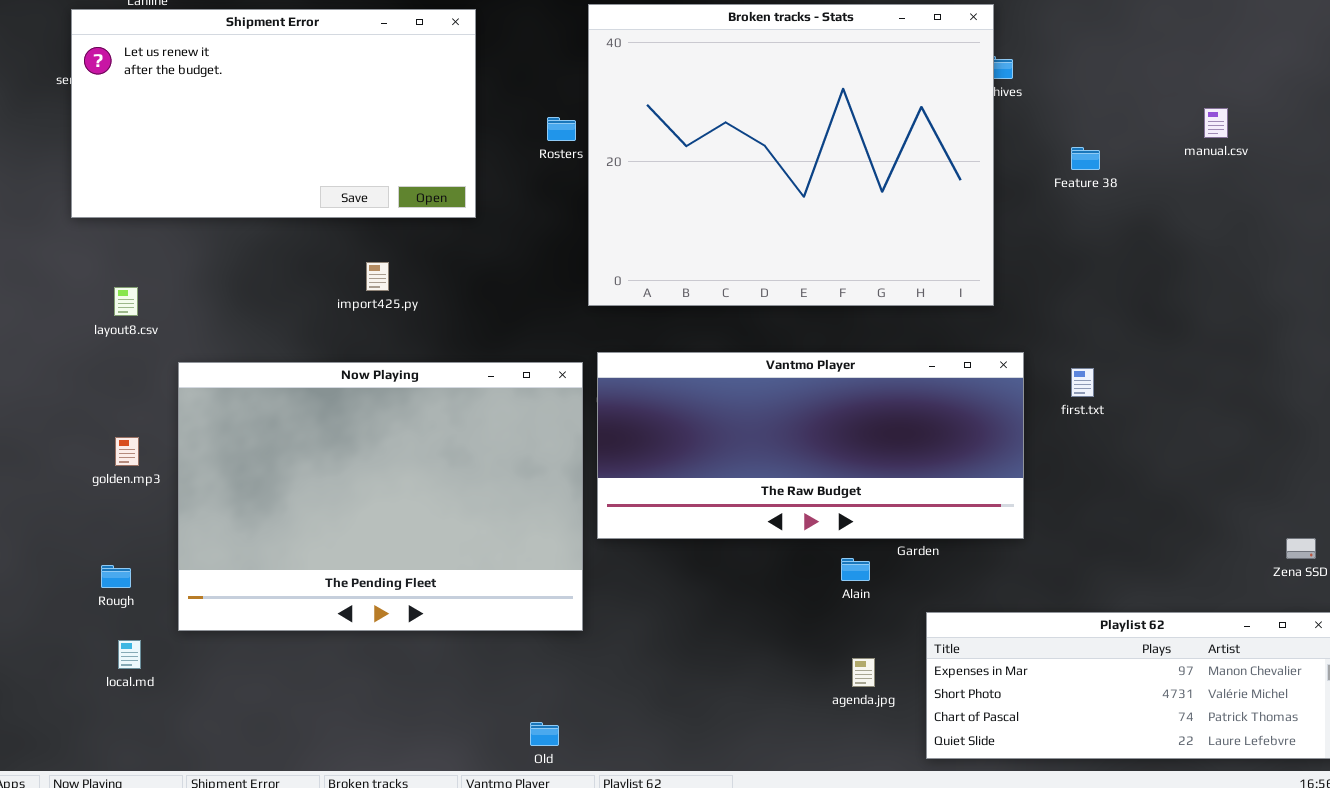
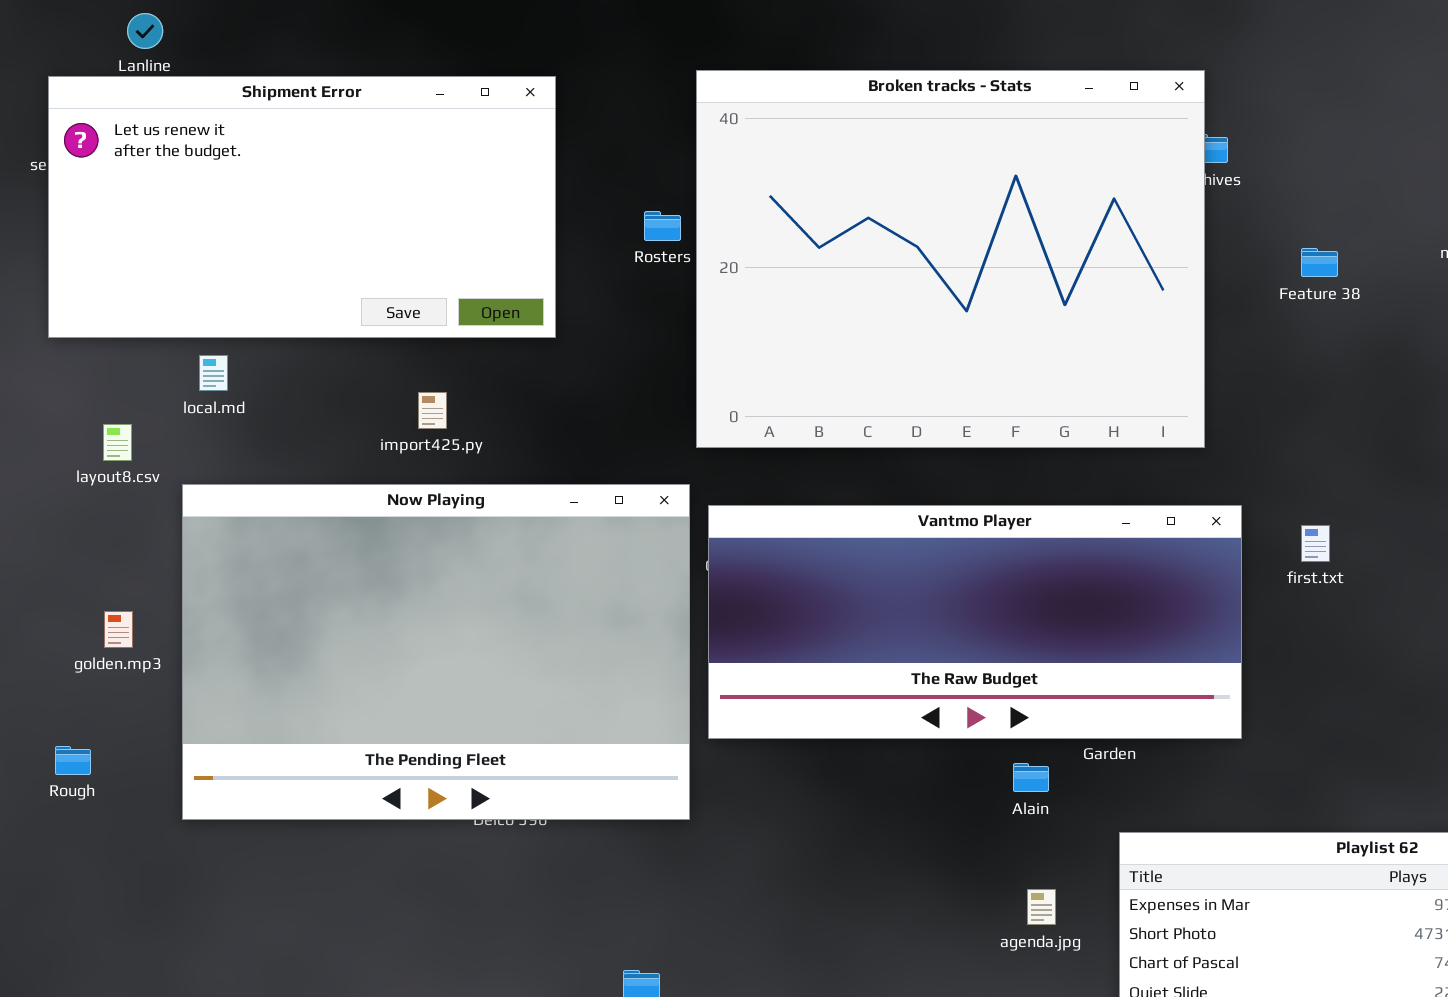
Now Playing: [178,362,583,631] -> [182,484,690,820], moved
Rough: [101,565,131,588] -> [55,746,91,775], moved
local.md: [118,640,141,669] -> [199,355,228,391], moved

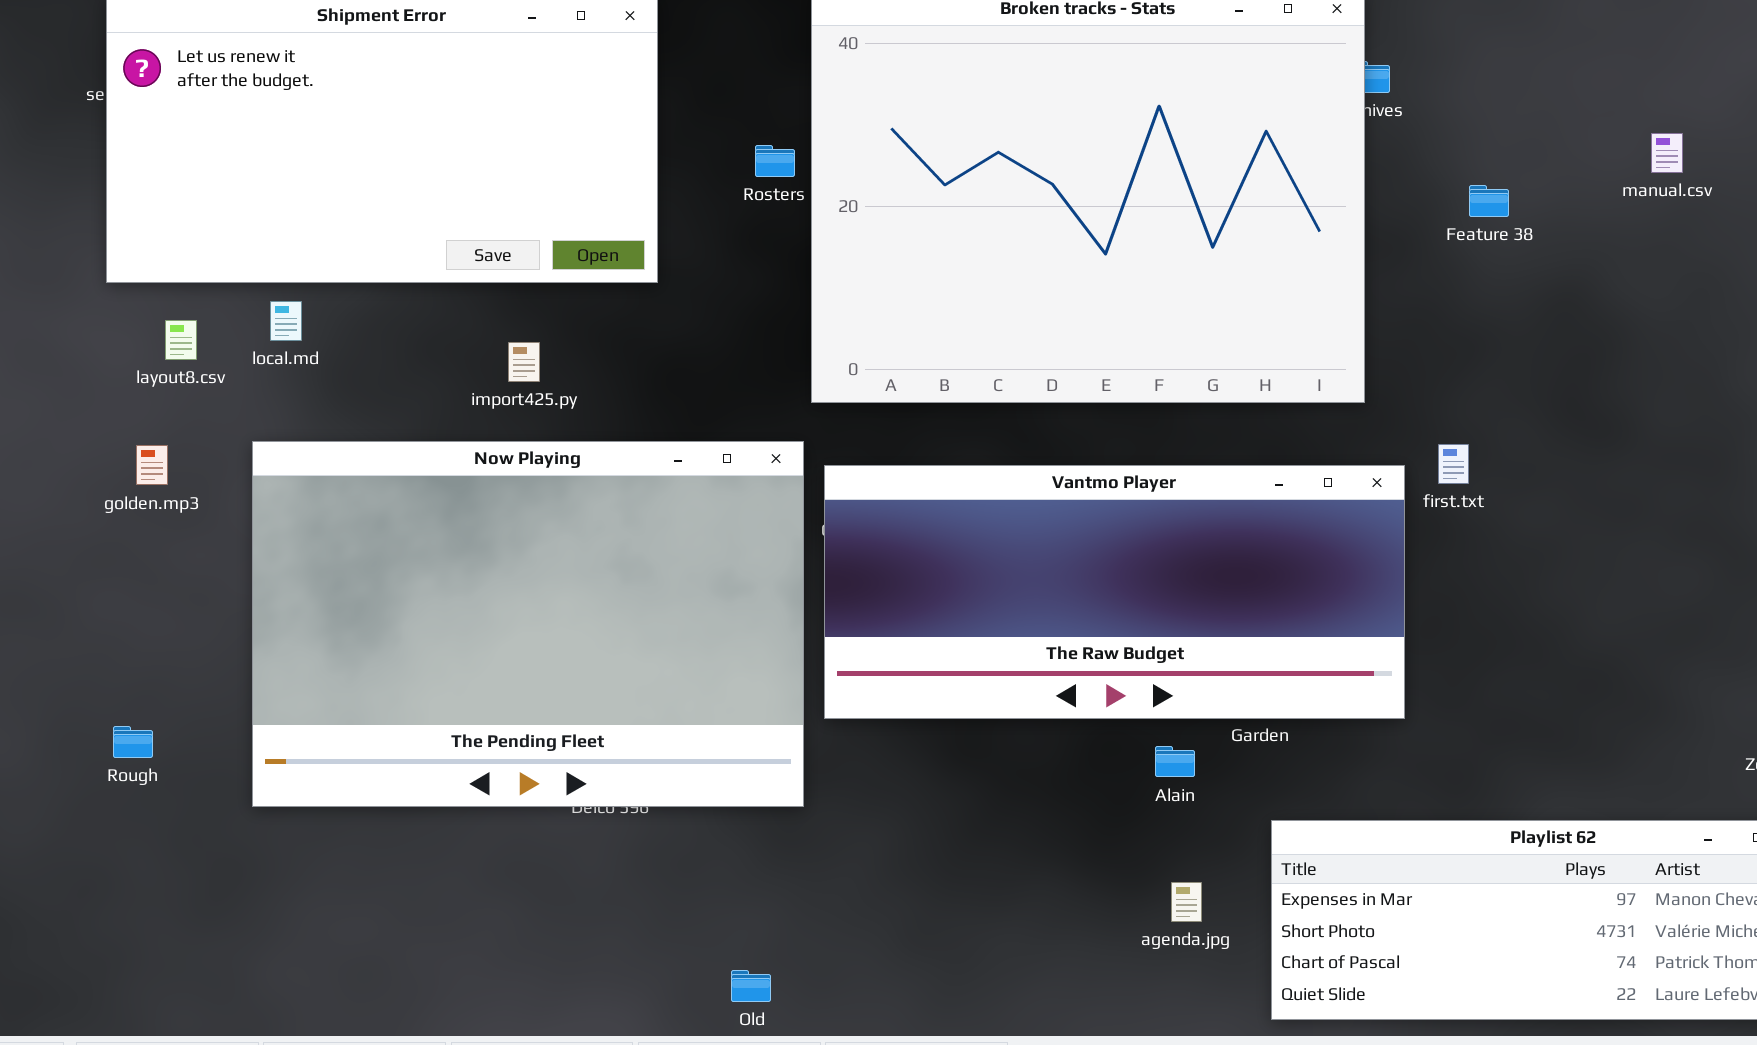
layout8.csv: [103,424,132,461] -> [165,320,197,360], moved
first.txt: [1301,525,1330,562] -> [1438,444,1469,484], moved
golden.mp3: [104,611,133,648] -> [136,445,168,485], moved

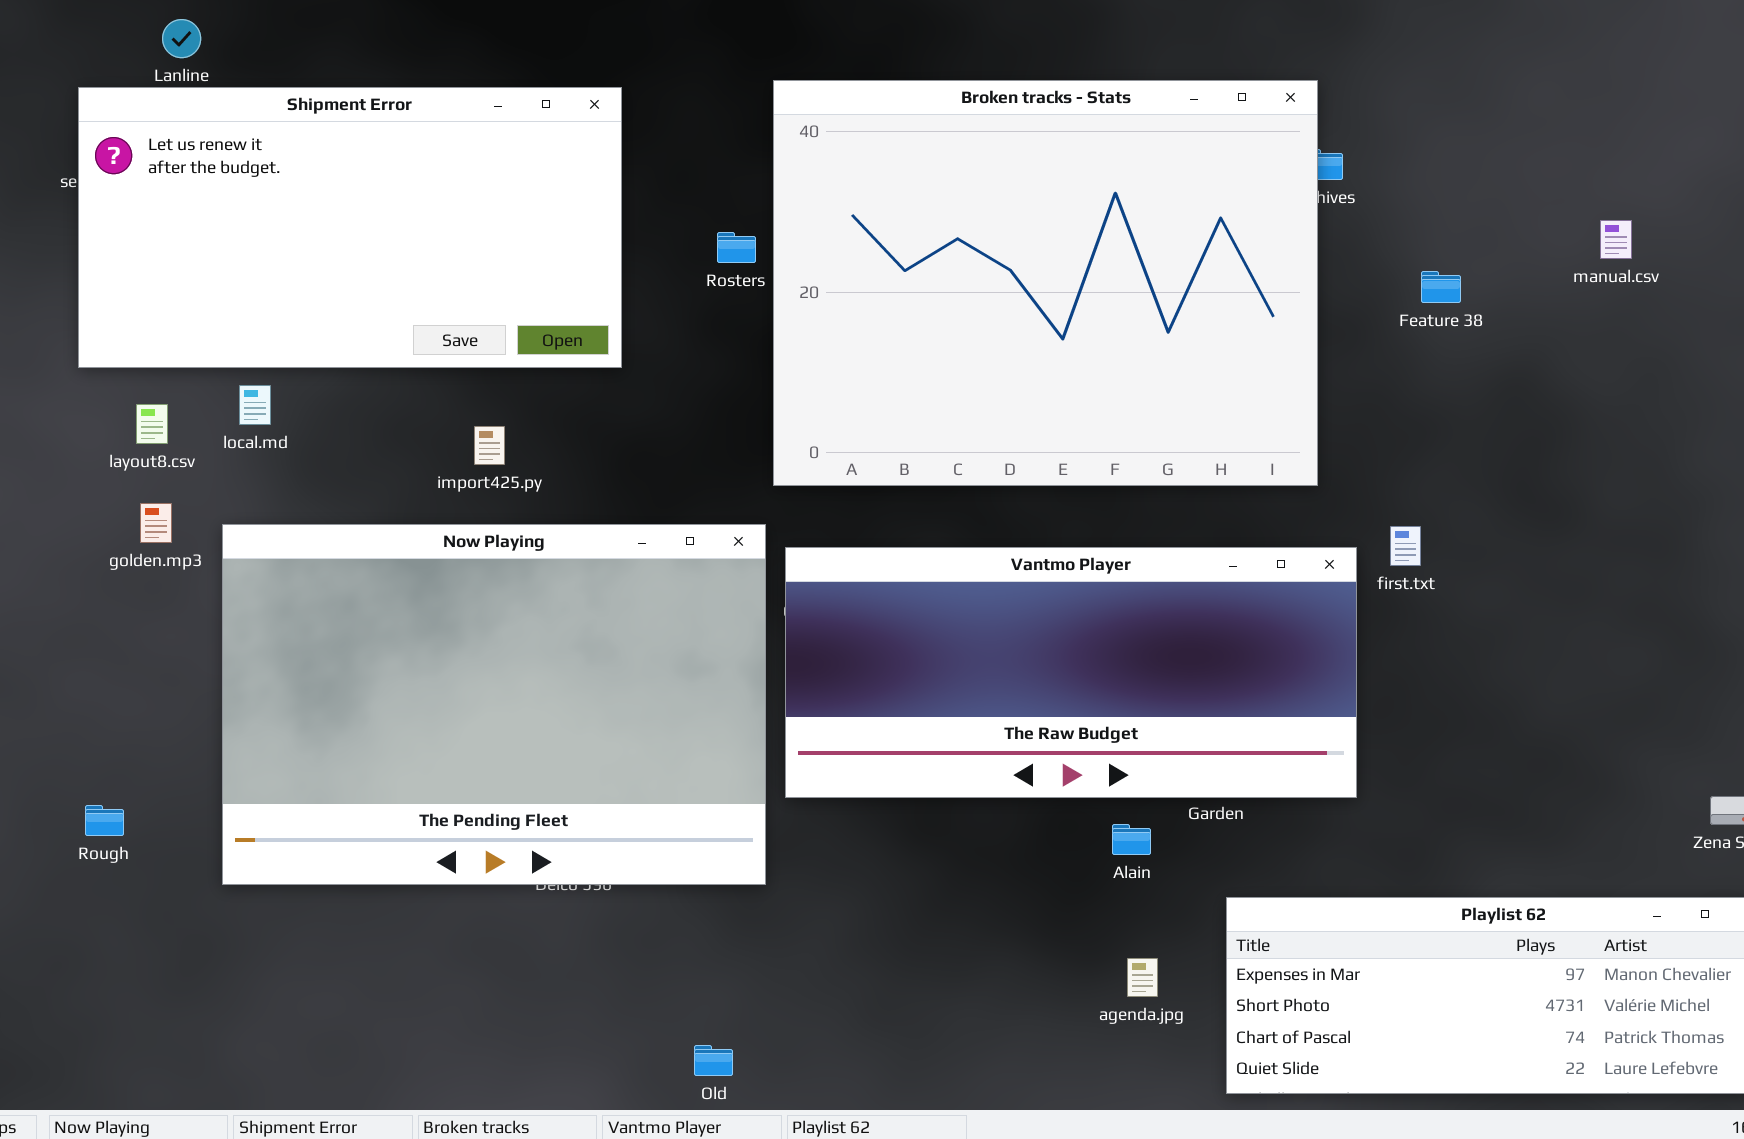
golden.mp3: [136,445,168,485] -> [140,503,172,543], moved

